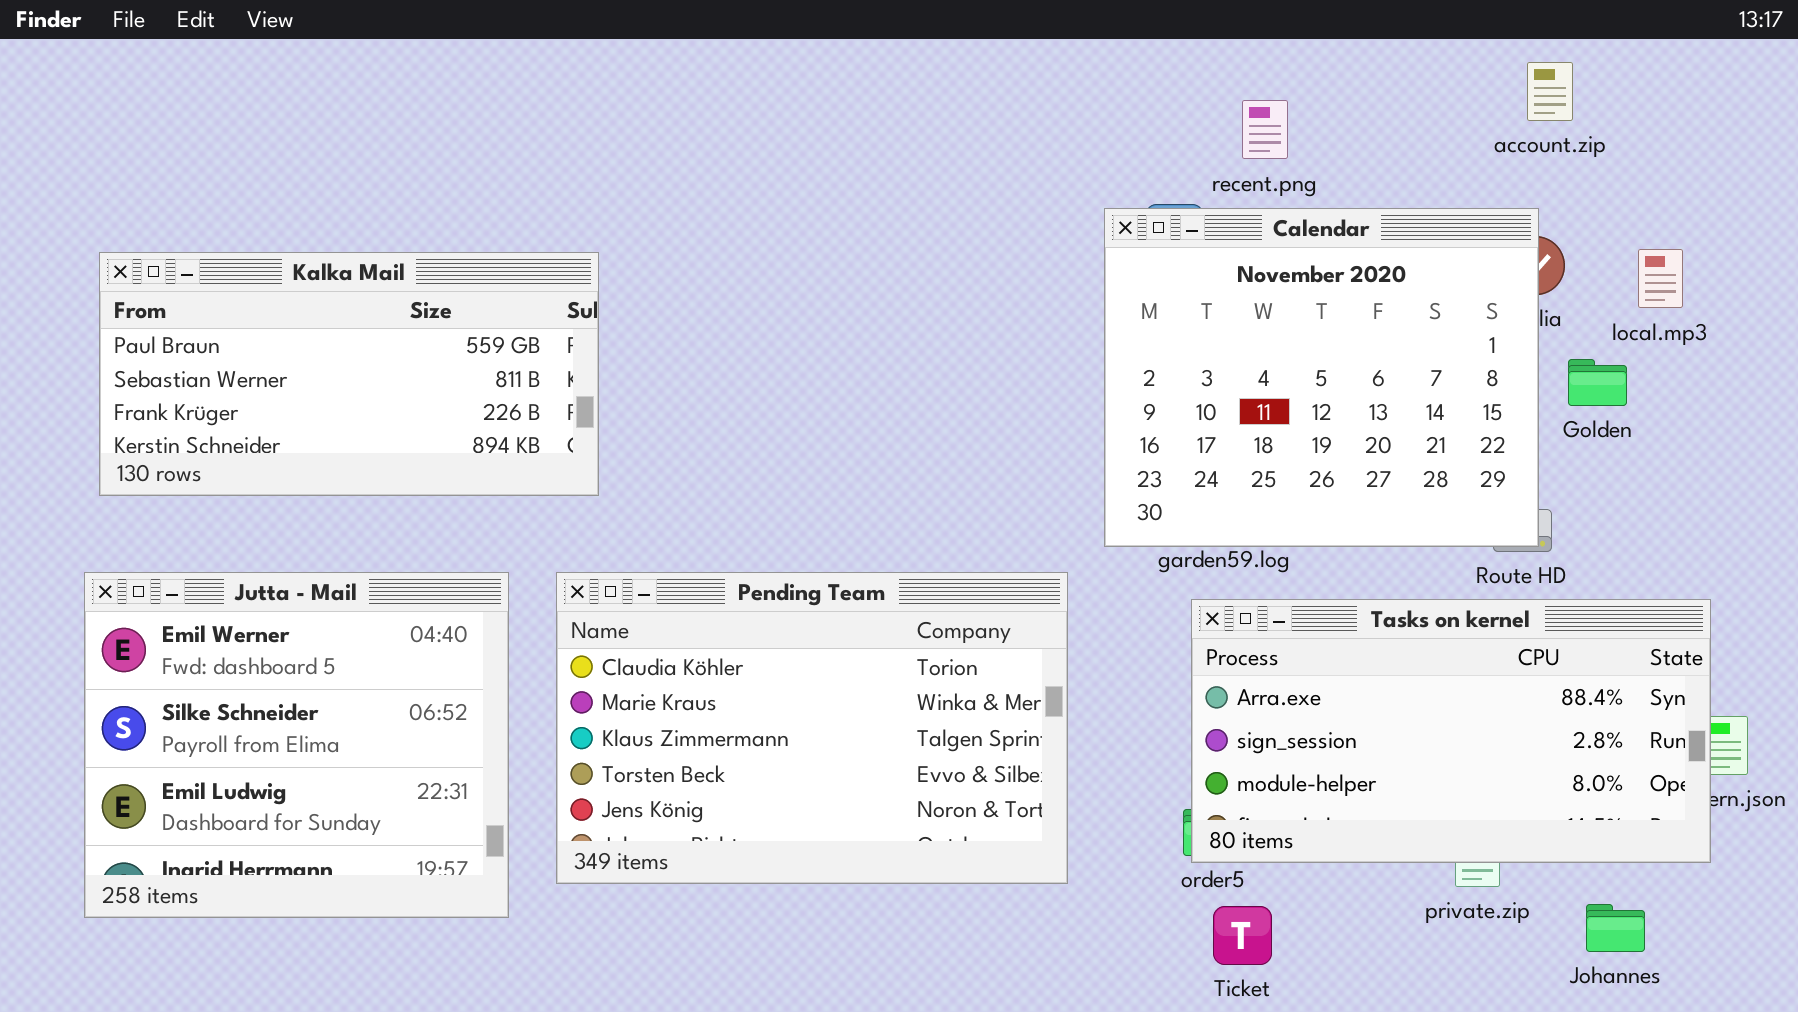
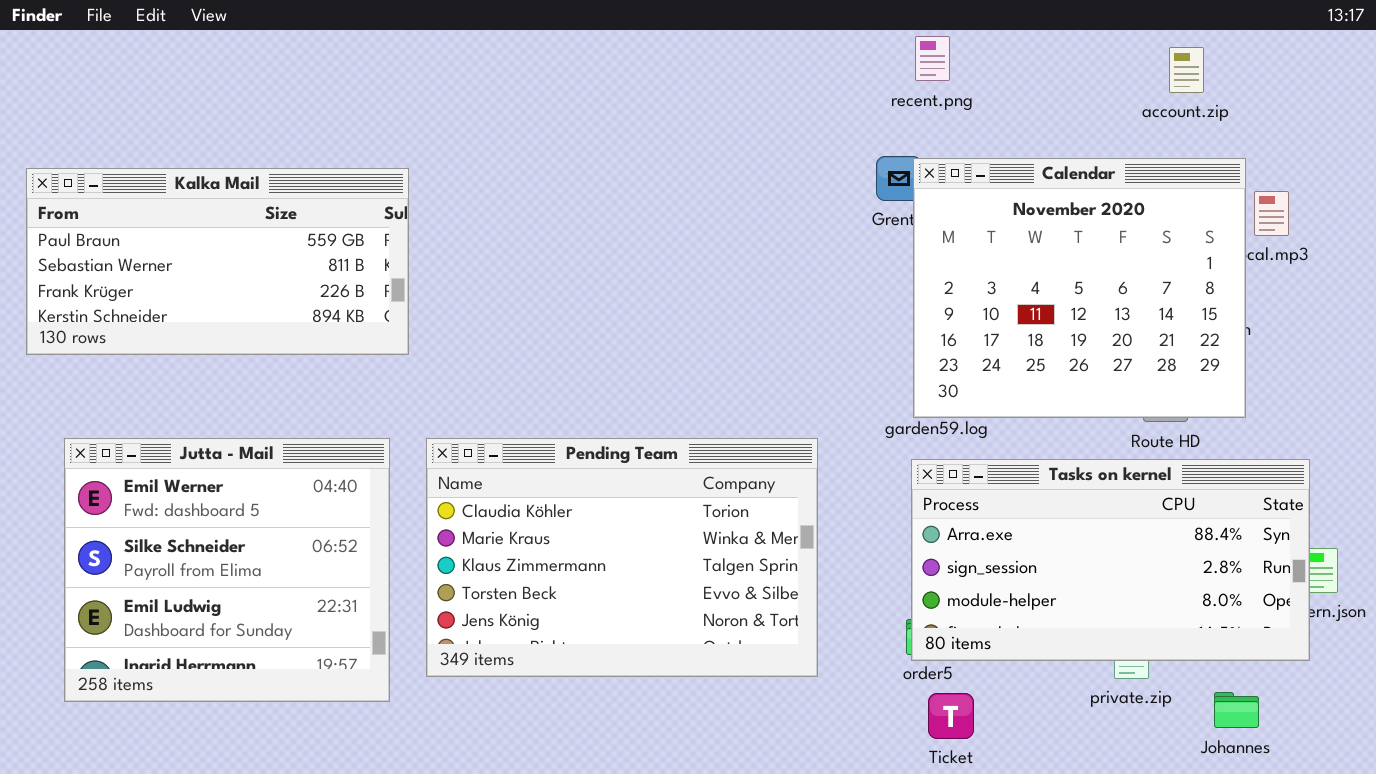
recent.png: [1242,100,1288,159] -> [915,36,950,81], moved
Calendar: [1104,208,1539,547] -> [913,158,1246,418], moved
Kalka Mail: [99,252,599,496] -> [26,168,409,355], moved

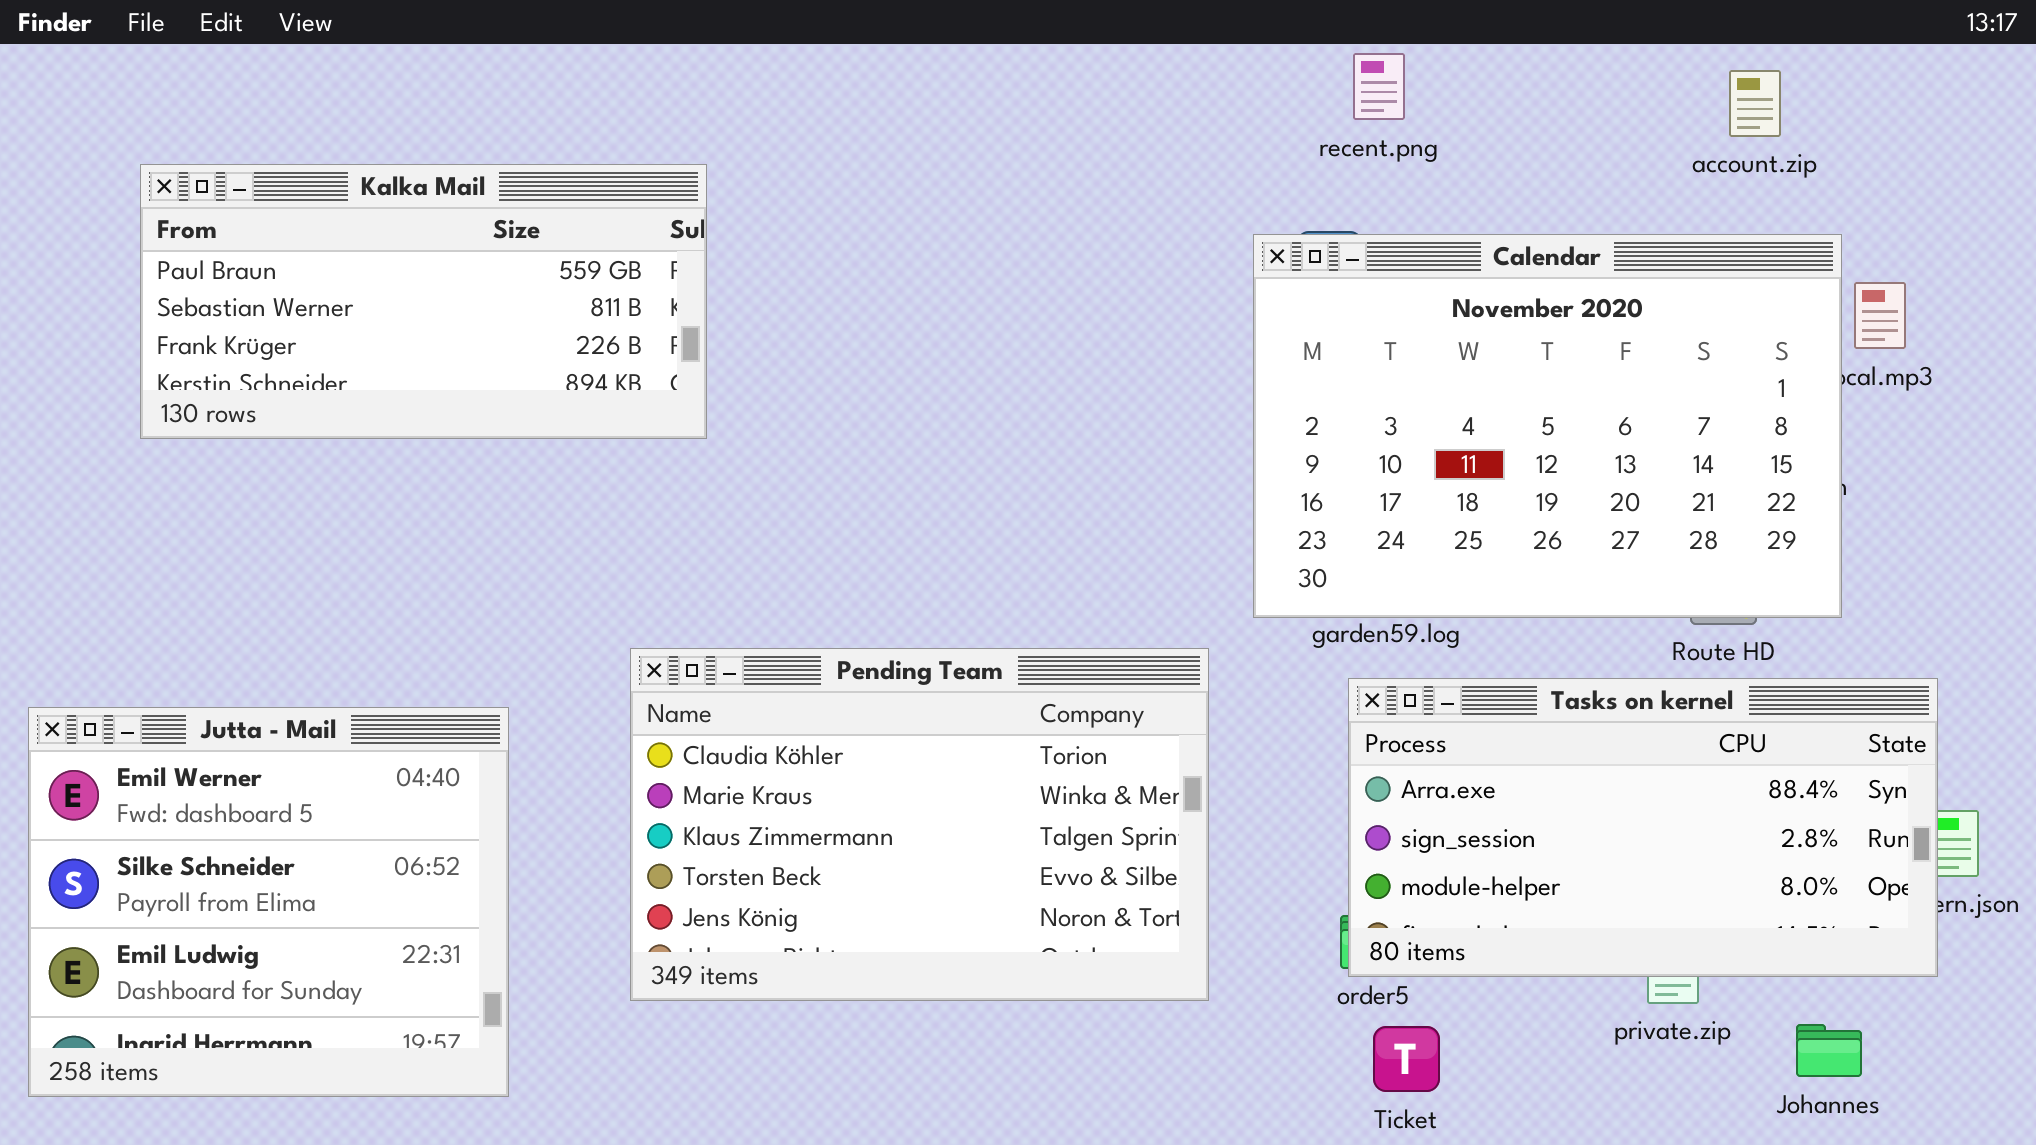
Calendar: [913,158,1246,418] -> [1253,234,1842,618], resized
Kalka Mail: [26,168,409,355] -> [140,164,707,439], moved
Jutta - Mail: [64,438,390,702] -> [28,707,509,1097], moved

